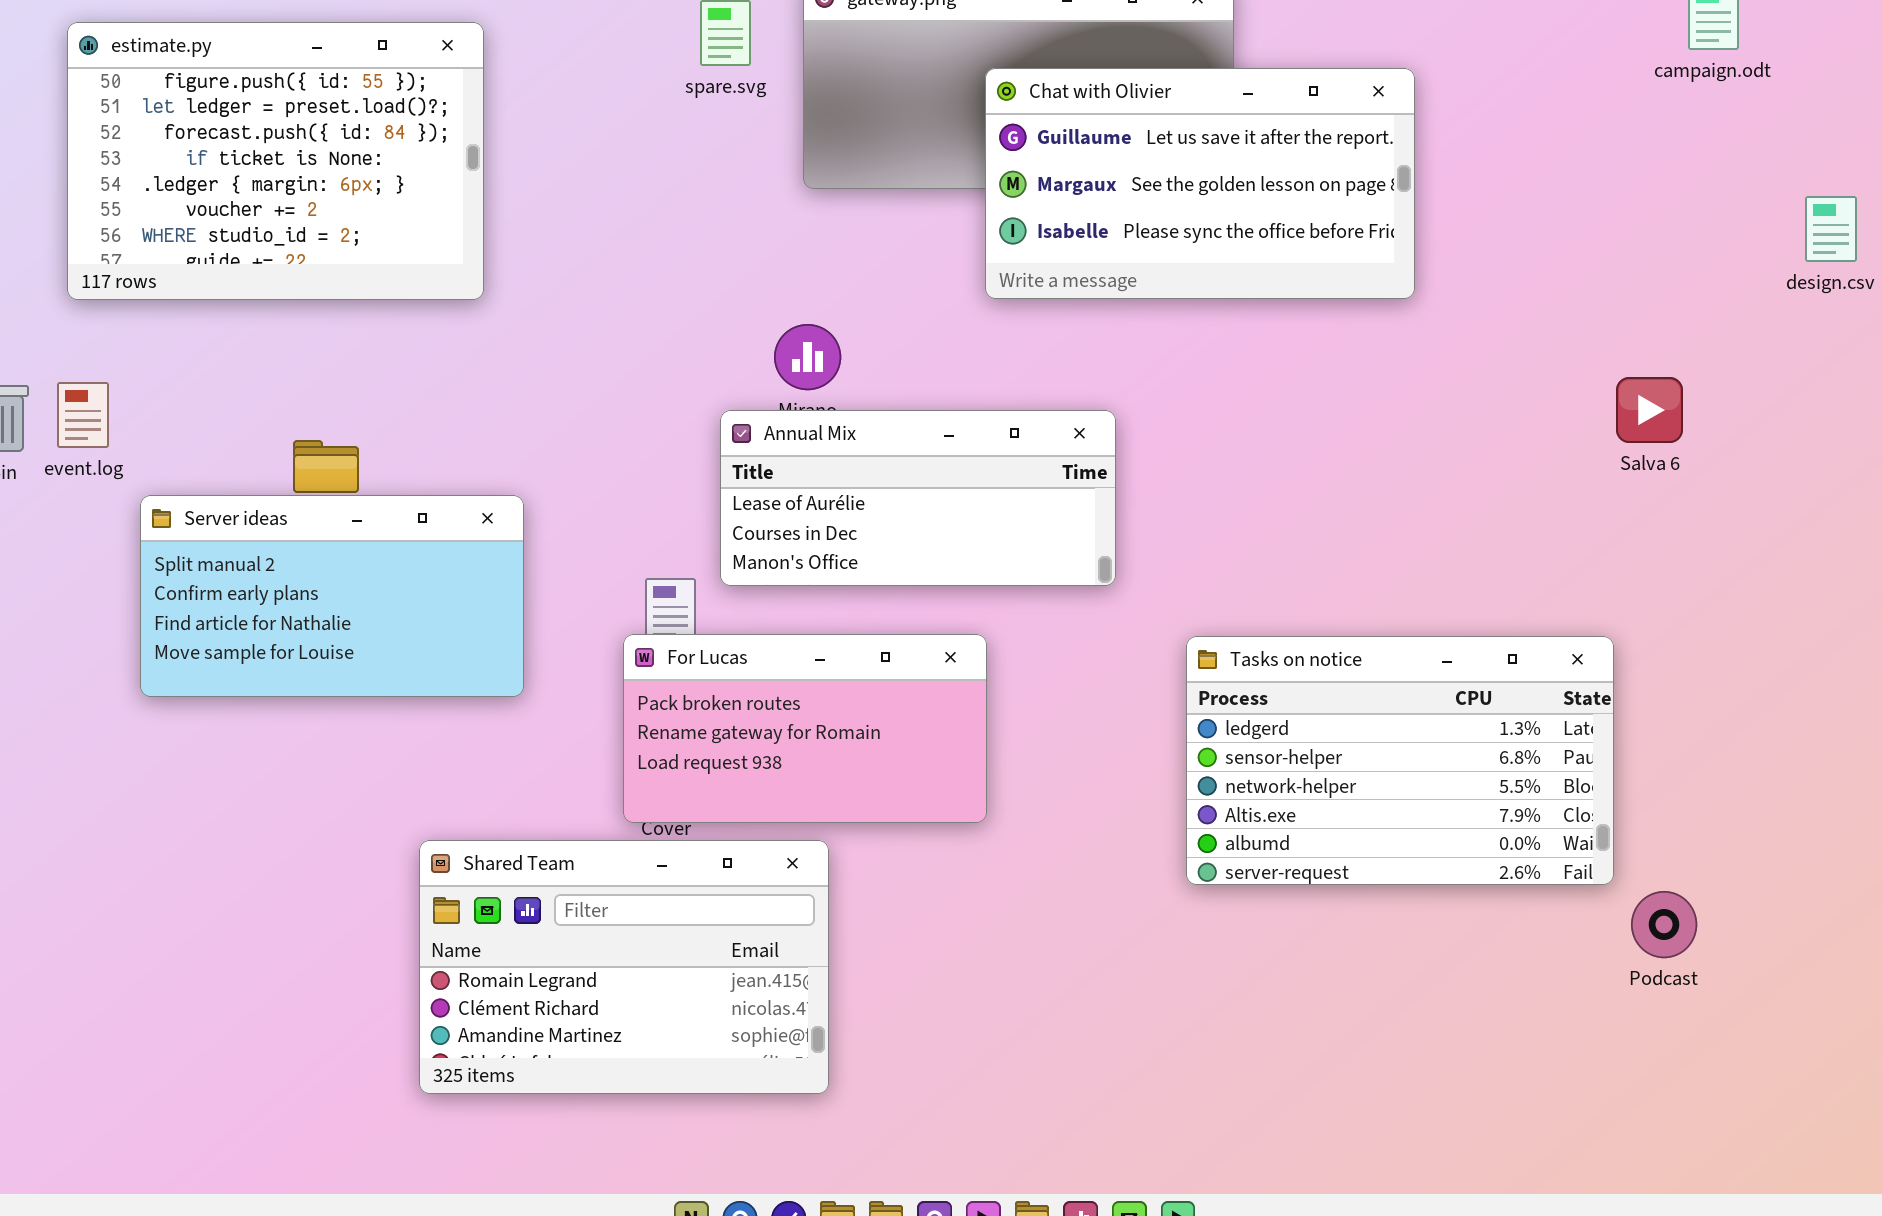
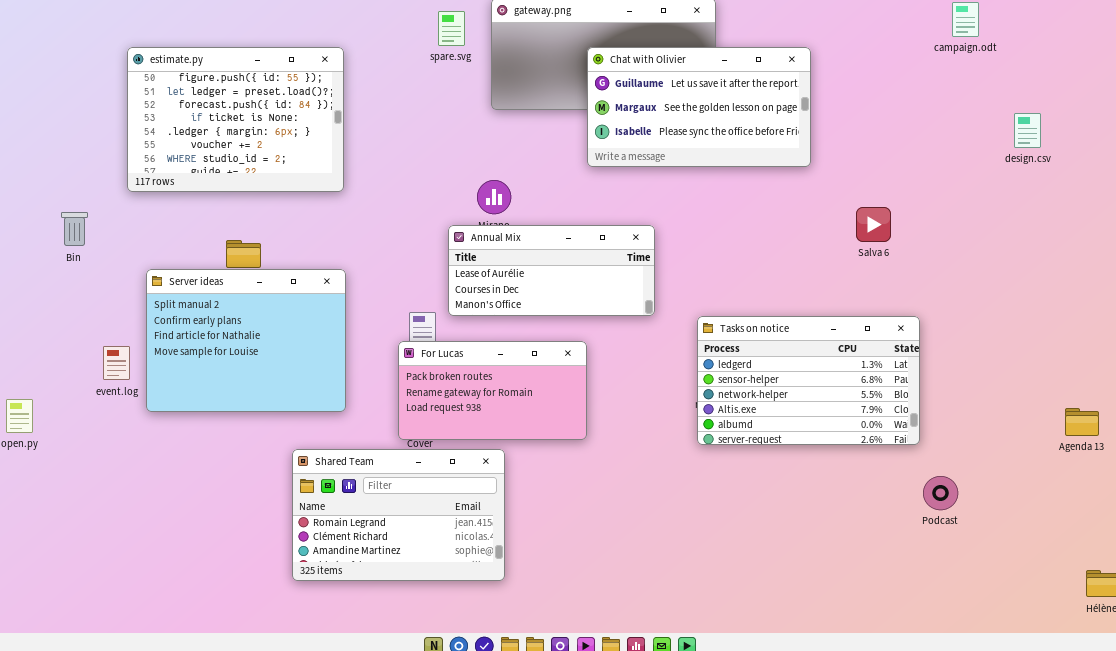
estimate.py: [67,22,484,300] -> [127,47,344,192], moved
Salva 6: [1616,377,1683,443] -> [856,207,891,242], moved
event.log: [57,382,109,448] -> [103,346,130,380], moved
Server ideas: [140,495,524,697] -> [146,269,346,412], resized
Tasks on notice: [1186,636,1614,885] -> [697,316,920,445], moved

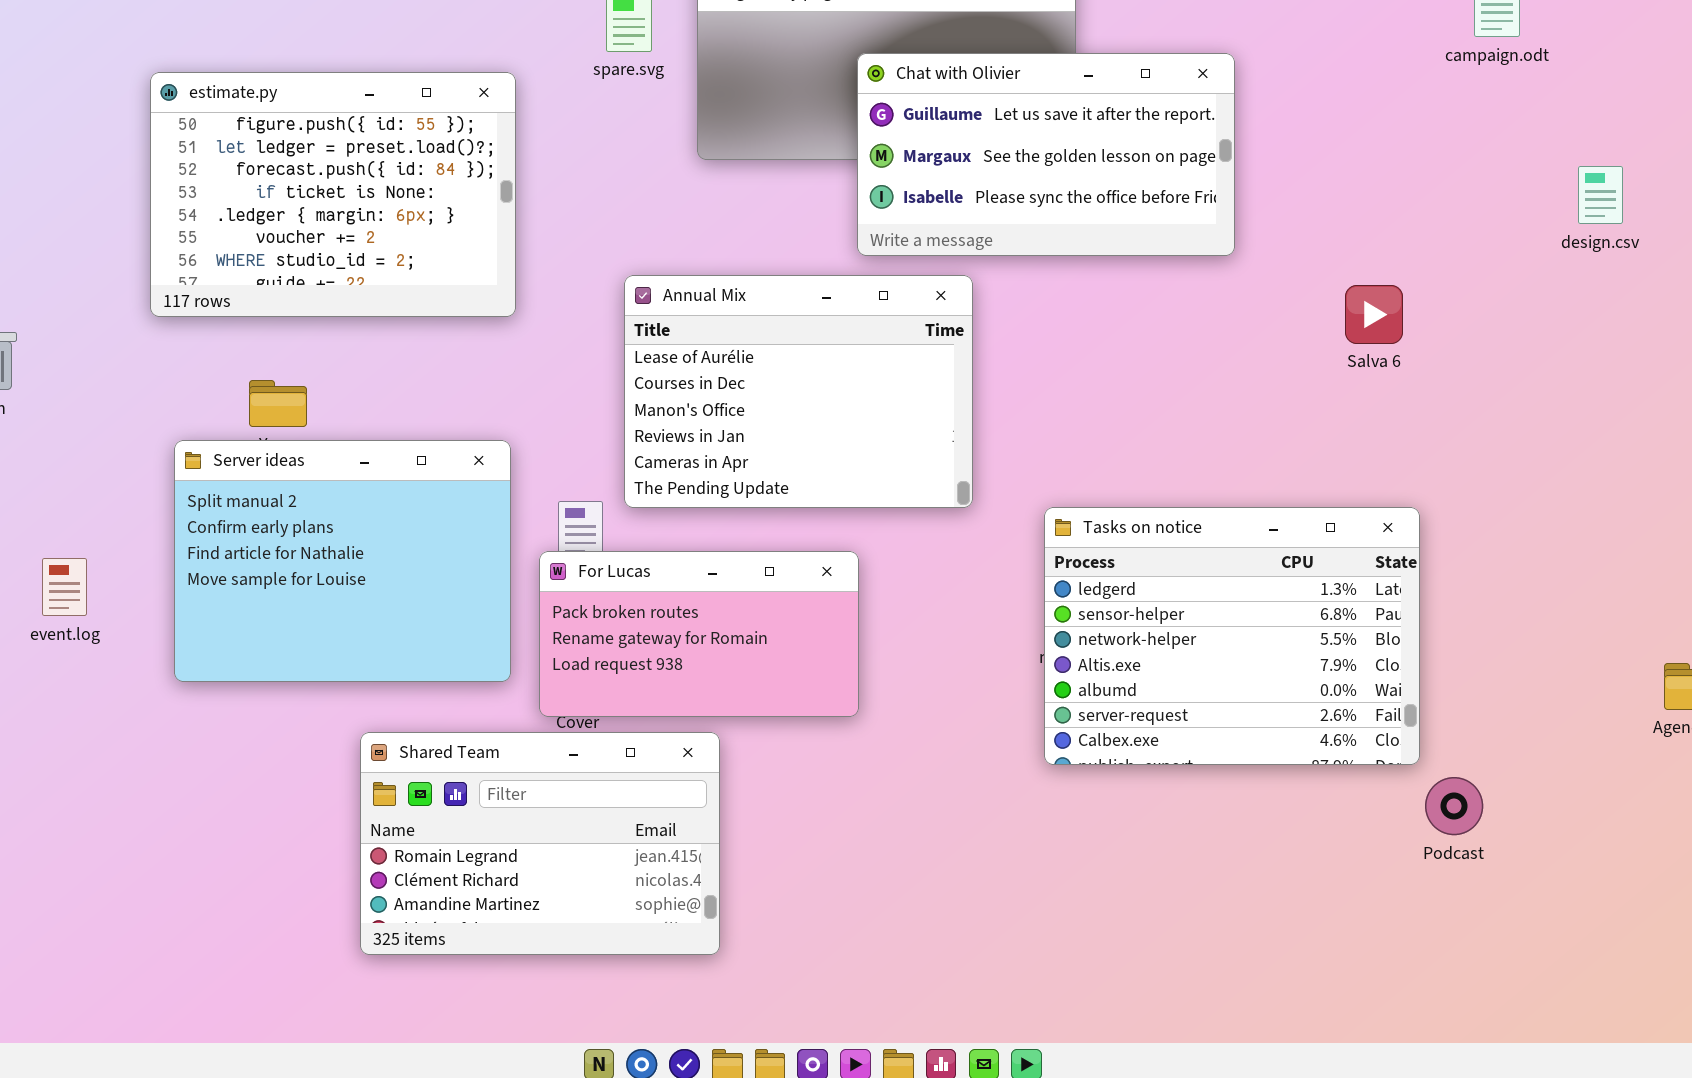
estimate.py: [127,47,344,192] -> [150,72,516,317], moved
Salva 6: [856,207,891,242] -> [1345,285,1403,344], moved
Annual Mix: [448,225,655,316] -> [624,275,973,508], resized
Server ideas: [146,269,346,412] -> [174,440,511,682], moved
Tasks on notice: [697,316,920,445] -> [1044,507,1420,765], resized

